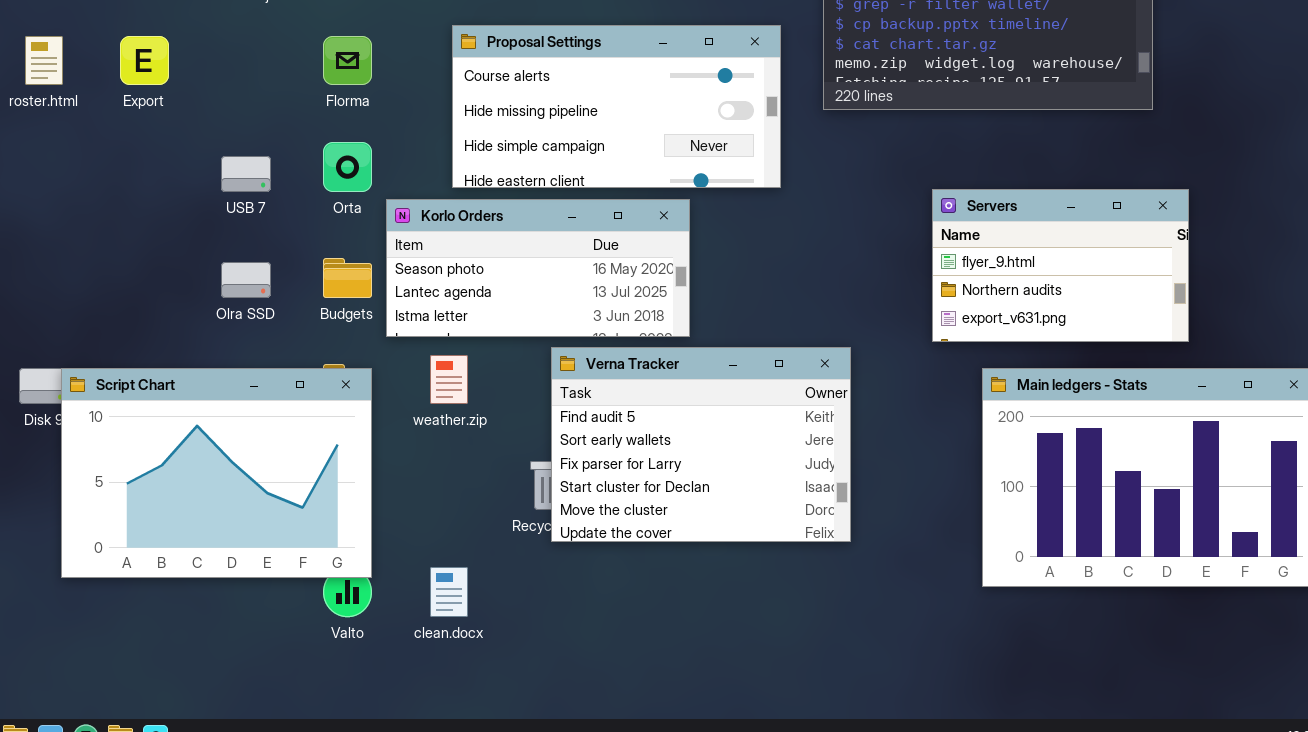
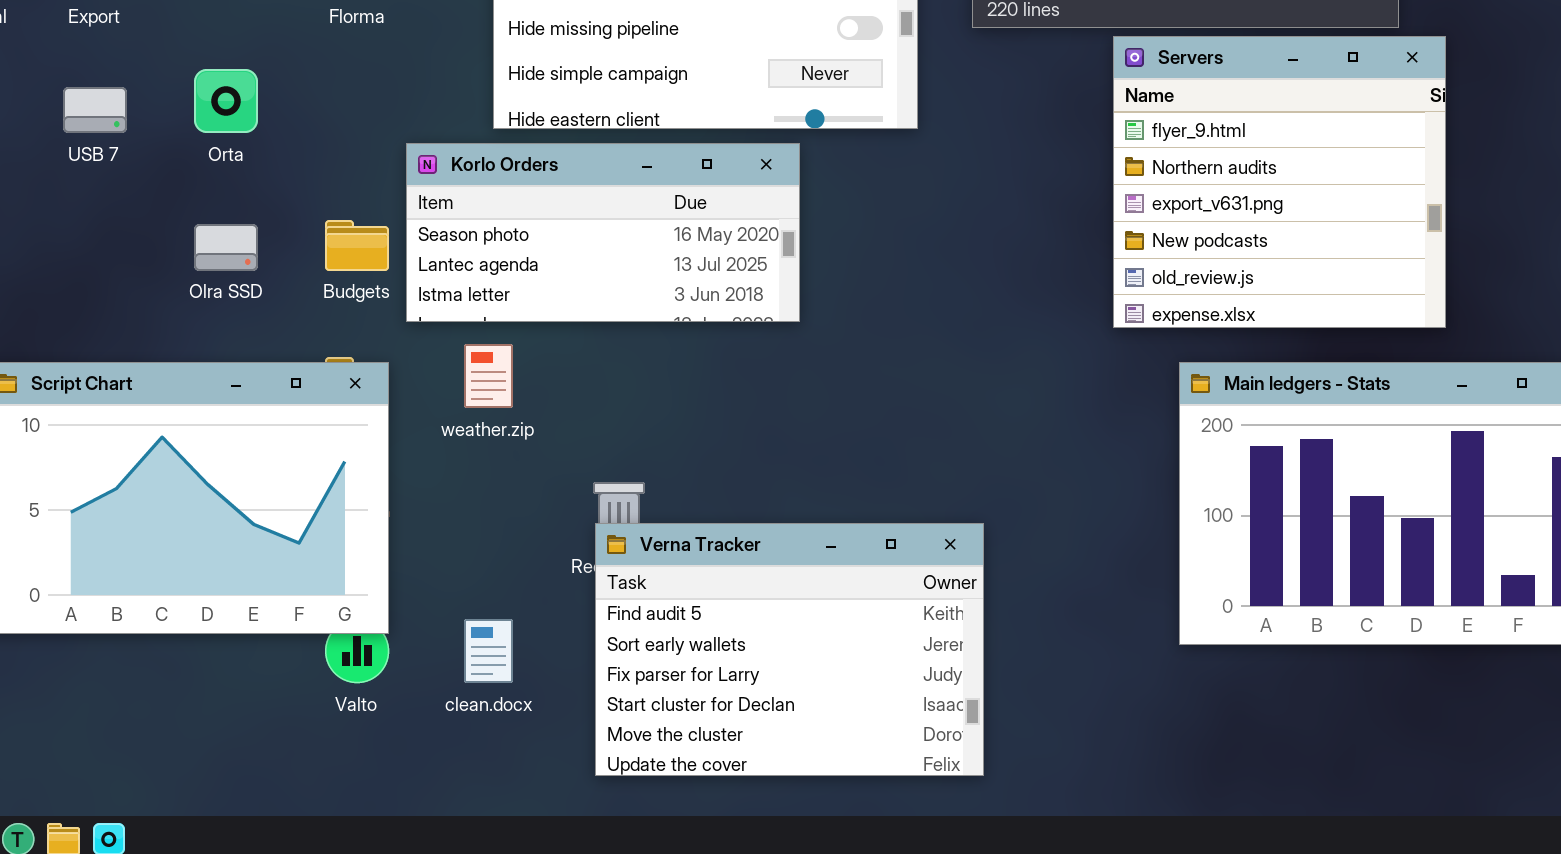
Orta: [323,142,372,192] -> [194,69,258,133], moved
USB 7: [221,156,271,192] -> [63,87,127,133], moved
Servers: [932,189,1189,342] -> [1113,36,1446,328], resized
Verna Tracker: [551,347,851,542] -> [595,523,984,776], moved

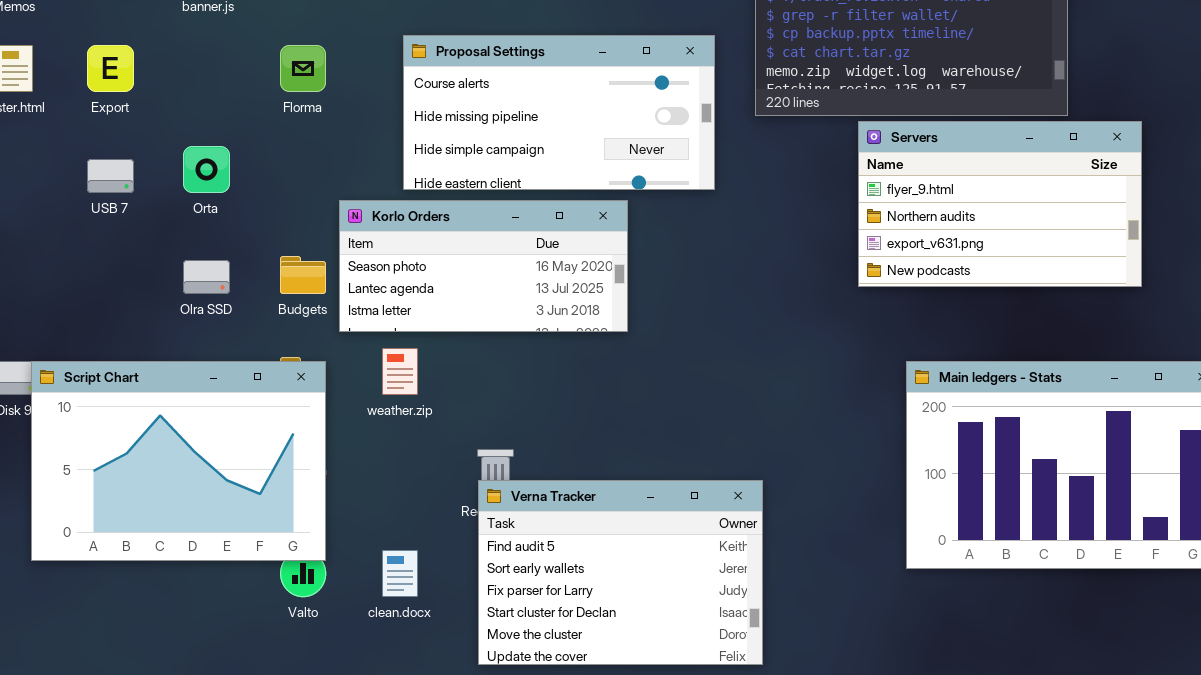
Servers: [1113,36,1446,328] -> [858,121,1142,287], resized

